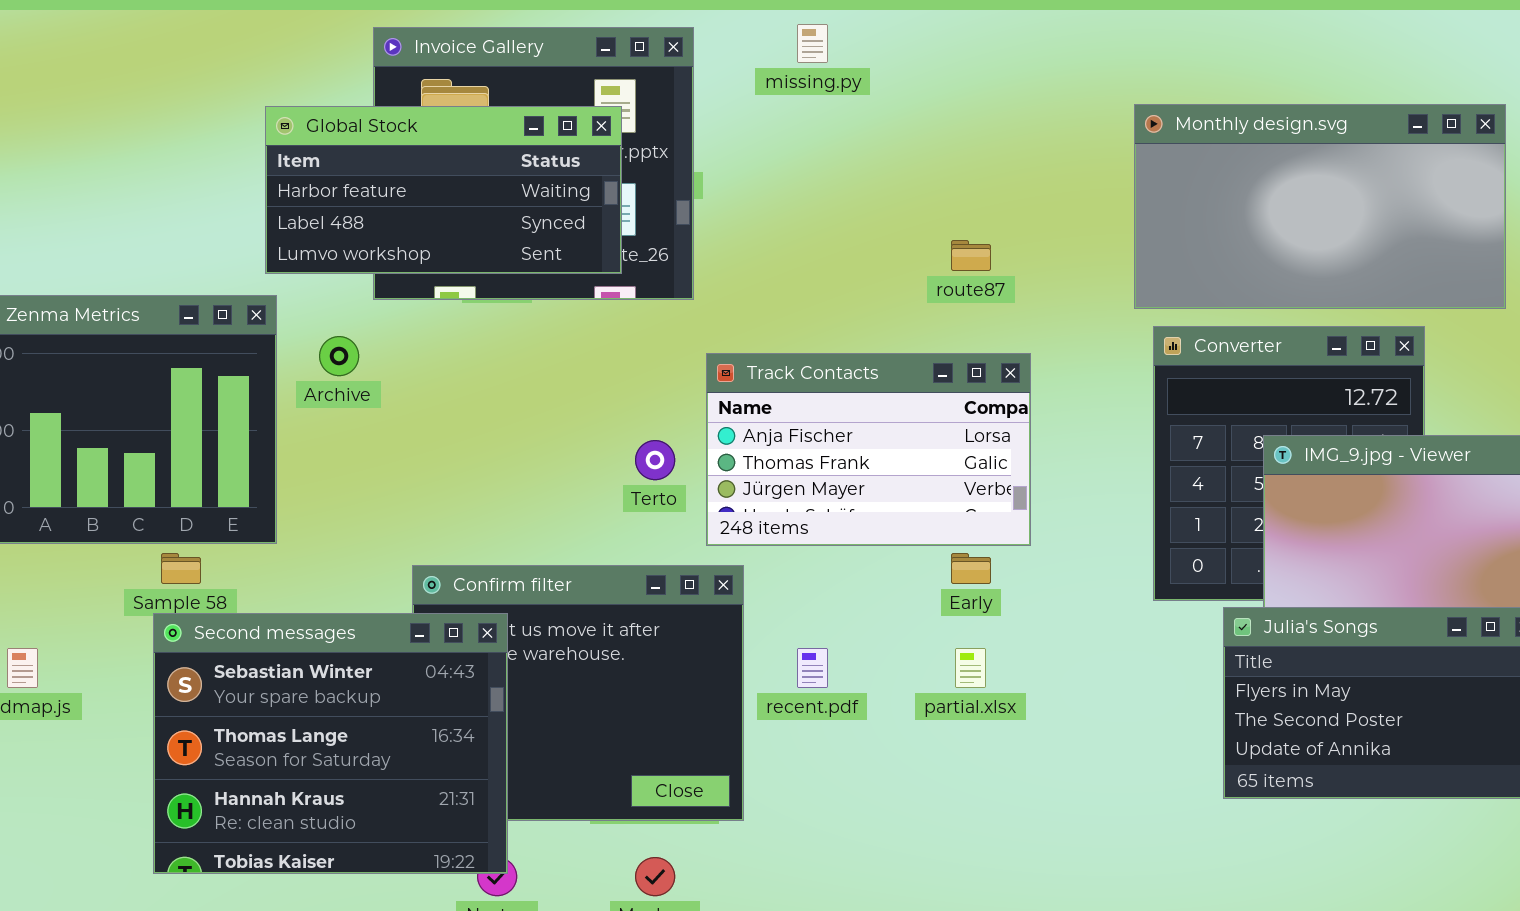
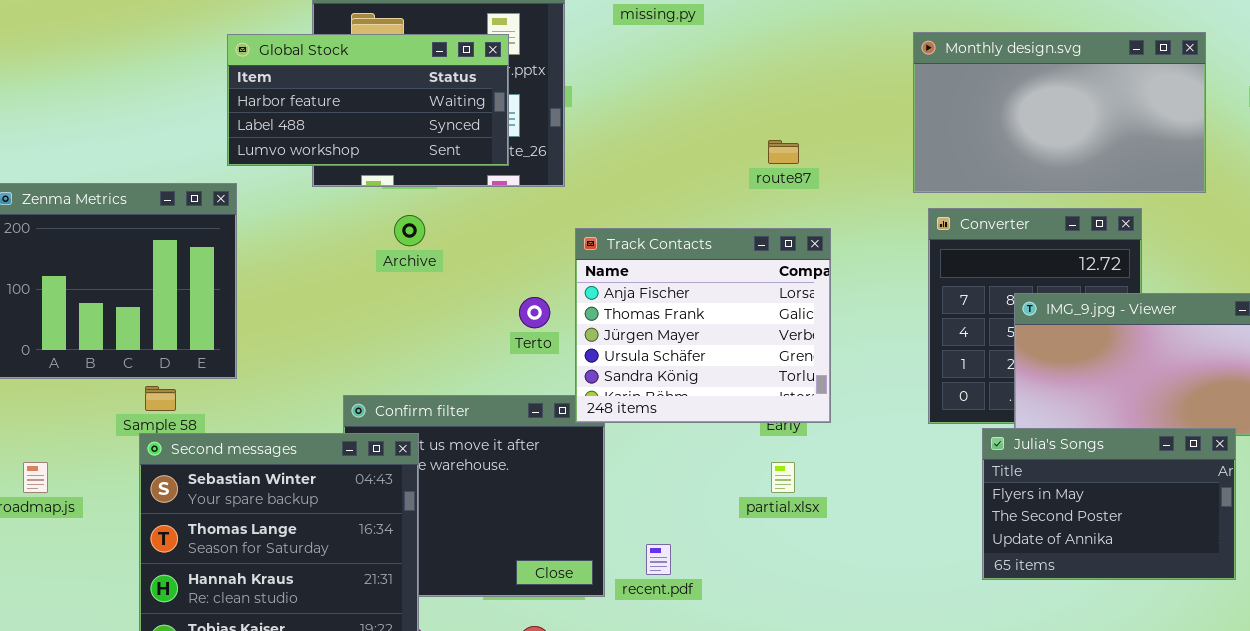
Archive: [319,336,359,376] -> [394,215,425,246], moved
Track Contacts: [706,353,1031,546] -> [575,228,831,423], resized
recent.pdf: [797,648,828,688] -> [646,544,671,575], moved

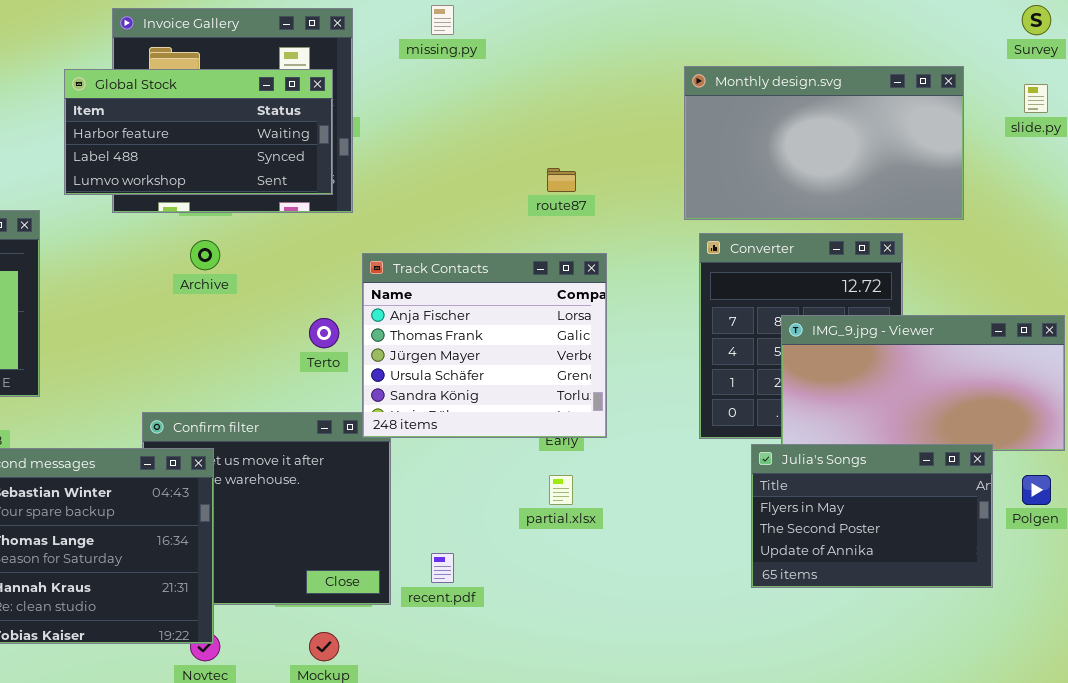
Global Stock: [227,34,509,166] -> [64,69,333,195], moved

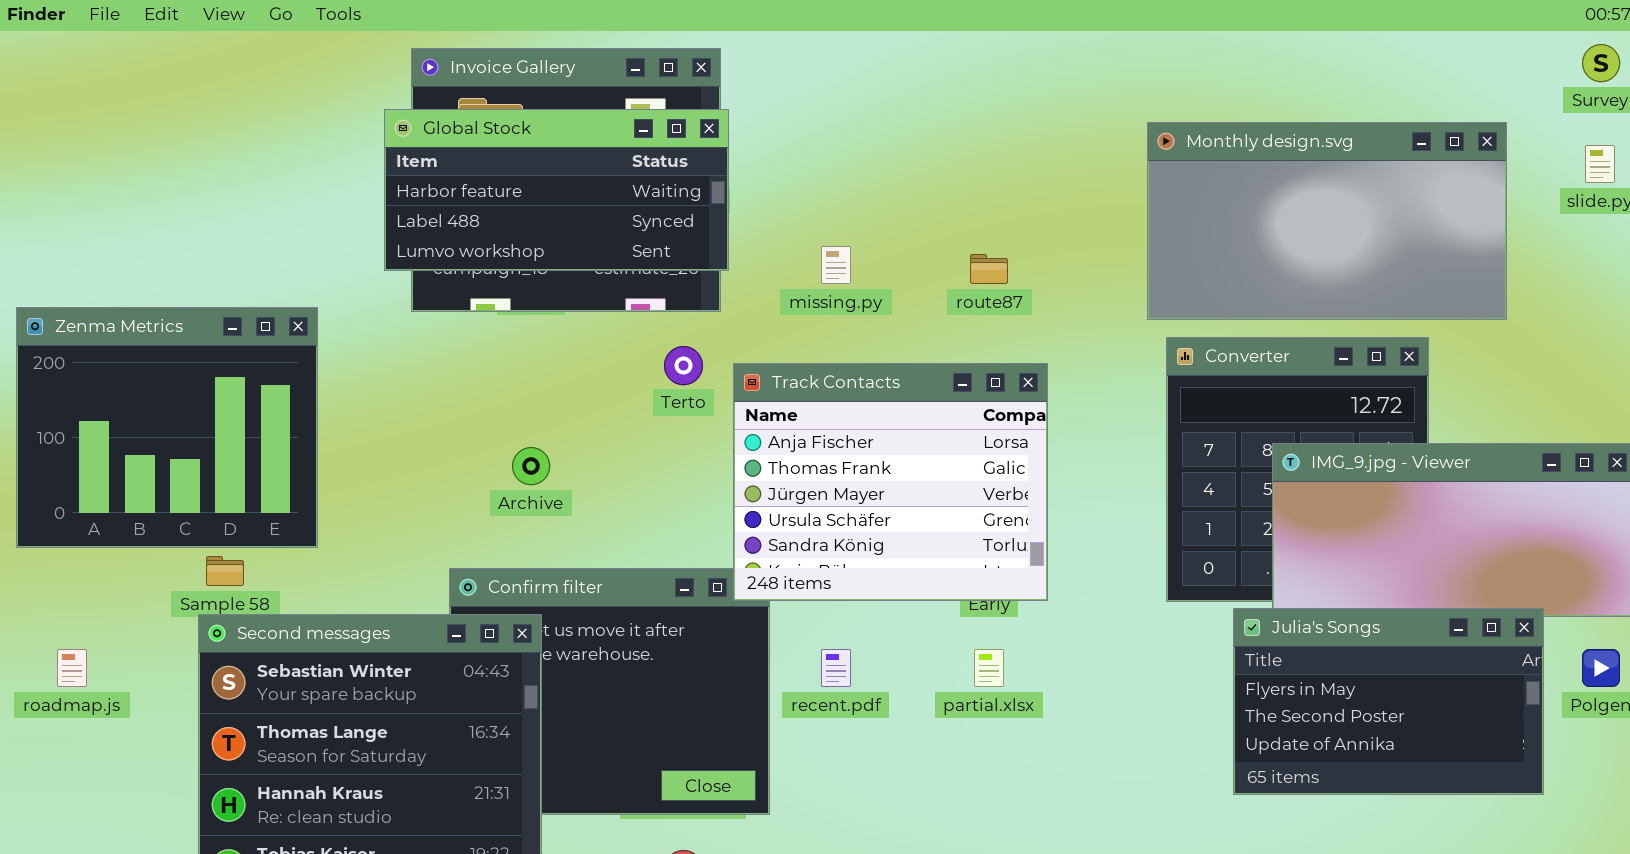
missing.py: [431,5,454,35] -> [821,246,851,284], moved
Global Stock: [64,69,333,195] -> [384,109,729,271], moved
Archive: [190,240,220,270] -> [512,447,550,485], moved
Terto: [309,318,339,348] -> [664,346,703,385], moved
recent.pdf: [431,553,454,583] -> [821,649,851,687], moved

